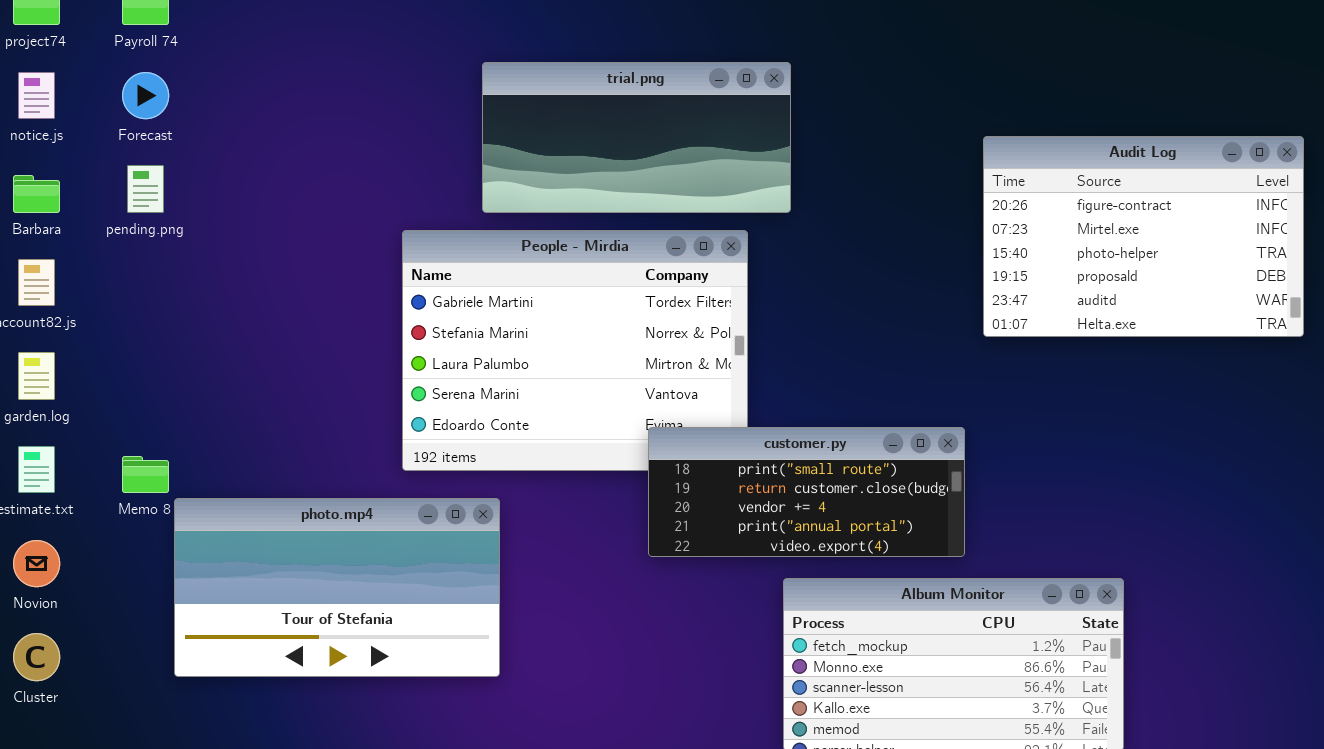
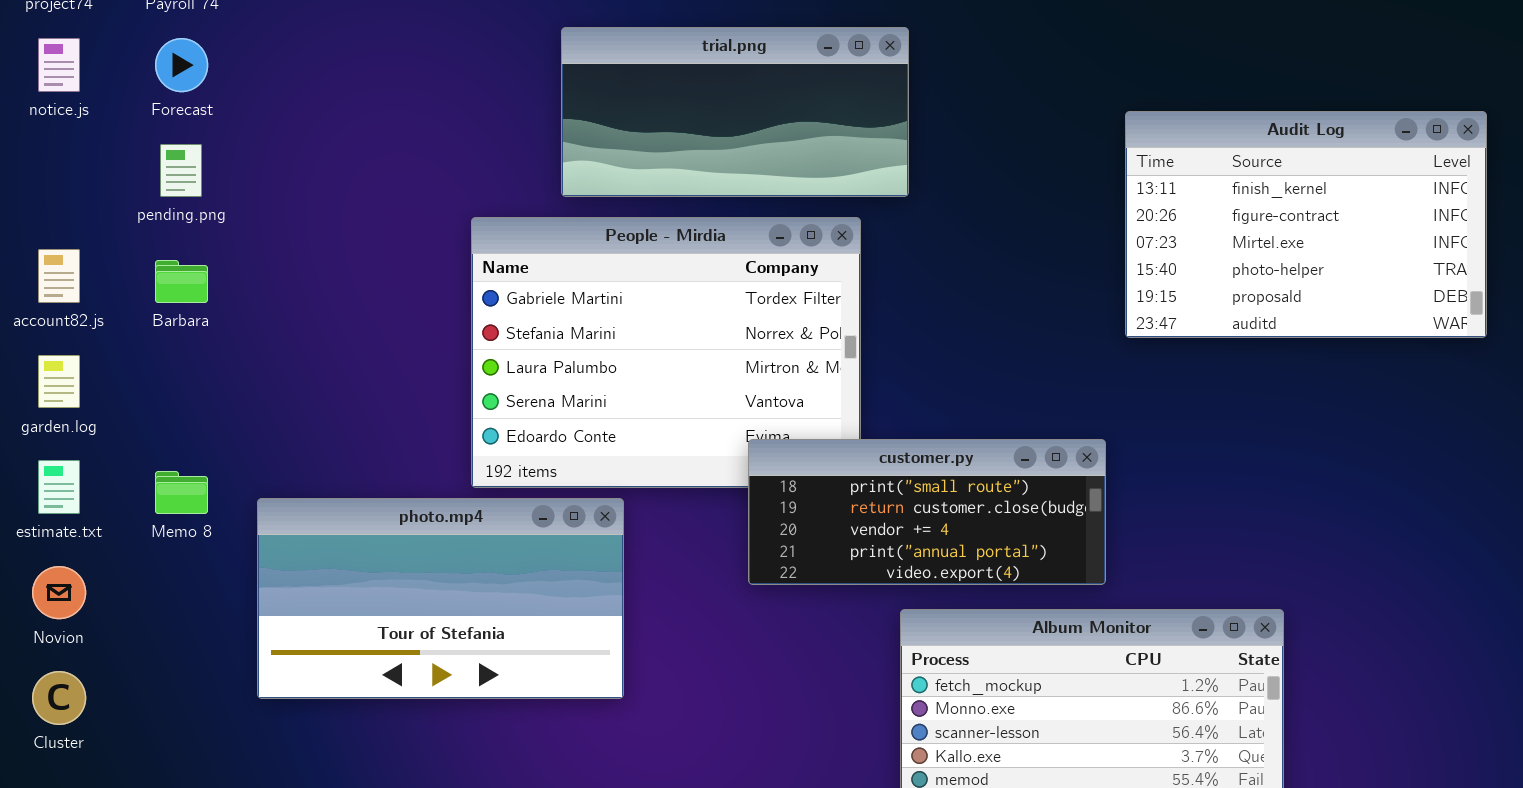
Audit Log: [983,136,1304,337] -> [1125,111,1487,338], scrolled up 1 row
Barbara: [13,175,60,213] -> [155,260,208,303], moved
photo.mp4: [174,498,500,677] -> [257,498,624,699], moved

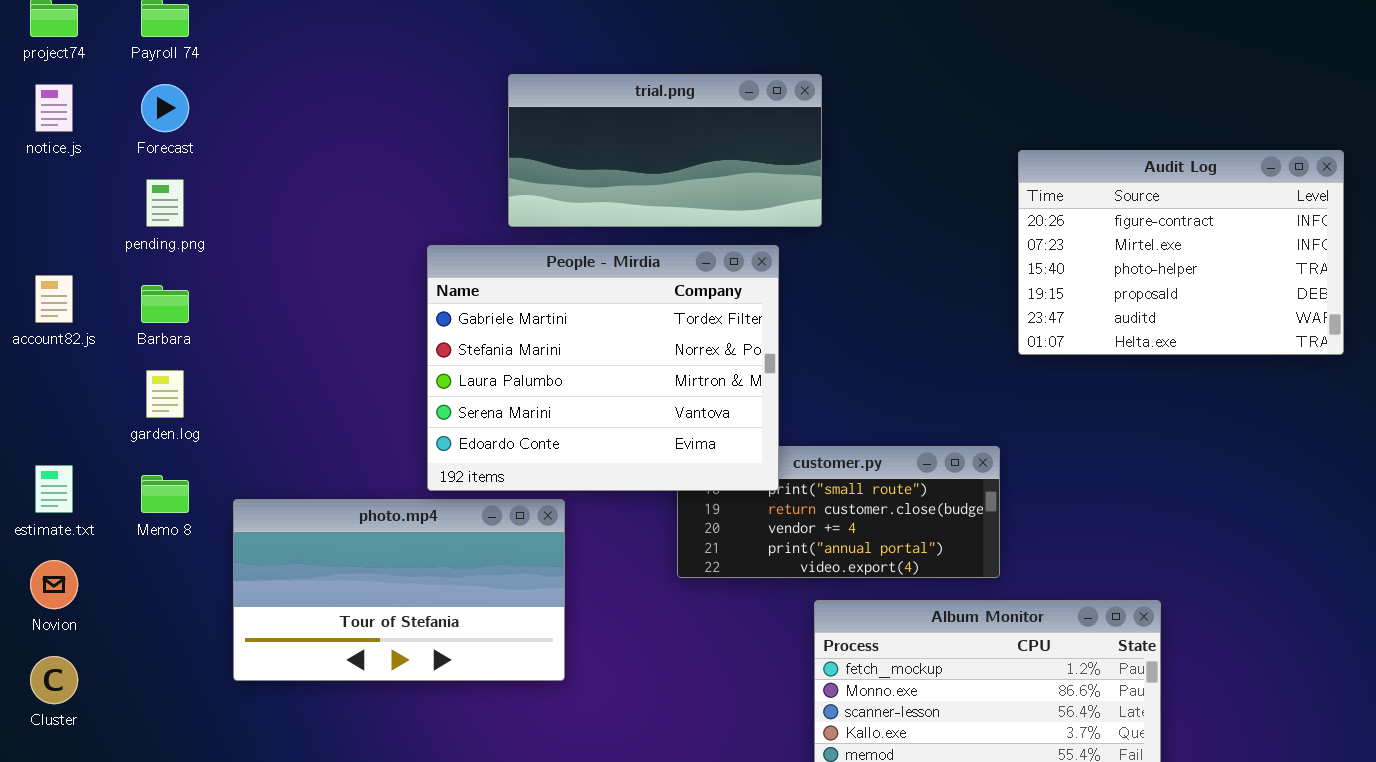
Audit Log: [1125,111,1487,338] -> [1018,150,1344,355], scrolled down 1 row
People - Mirdia: [471,217,861,488] -> [427,245,779,491], raised
garden.log: [38,355,80,408] -> [146,370,184,418], moved

